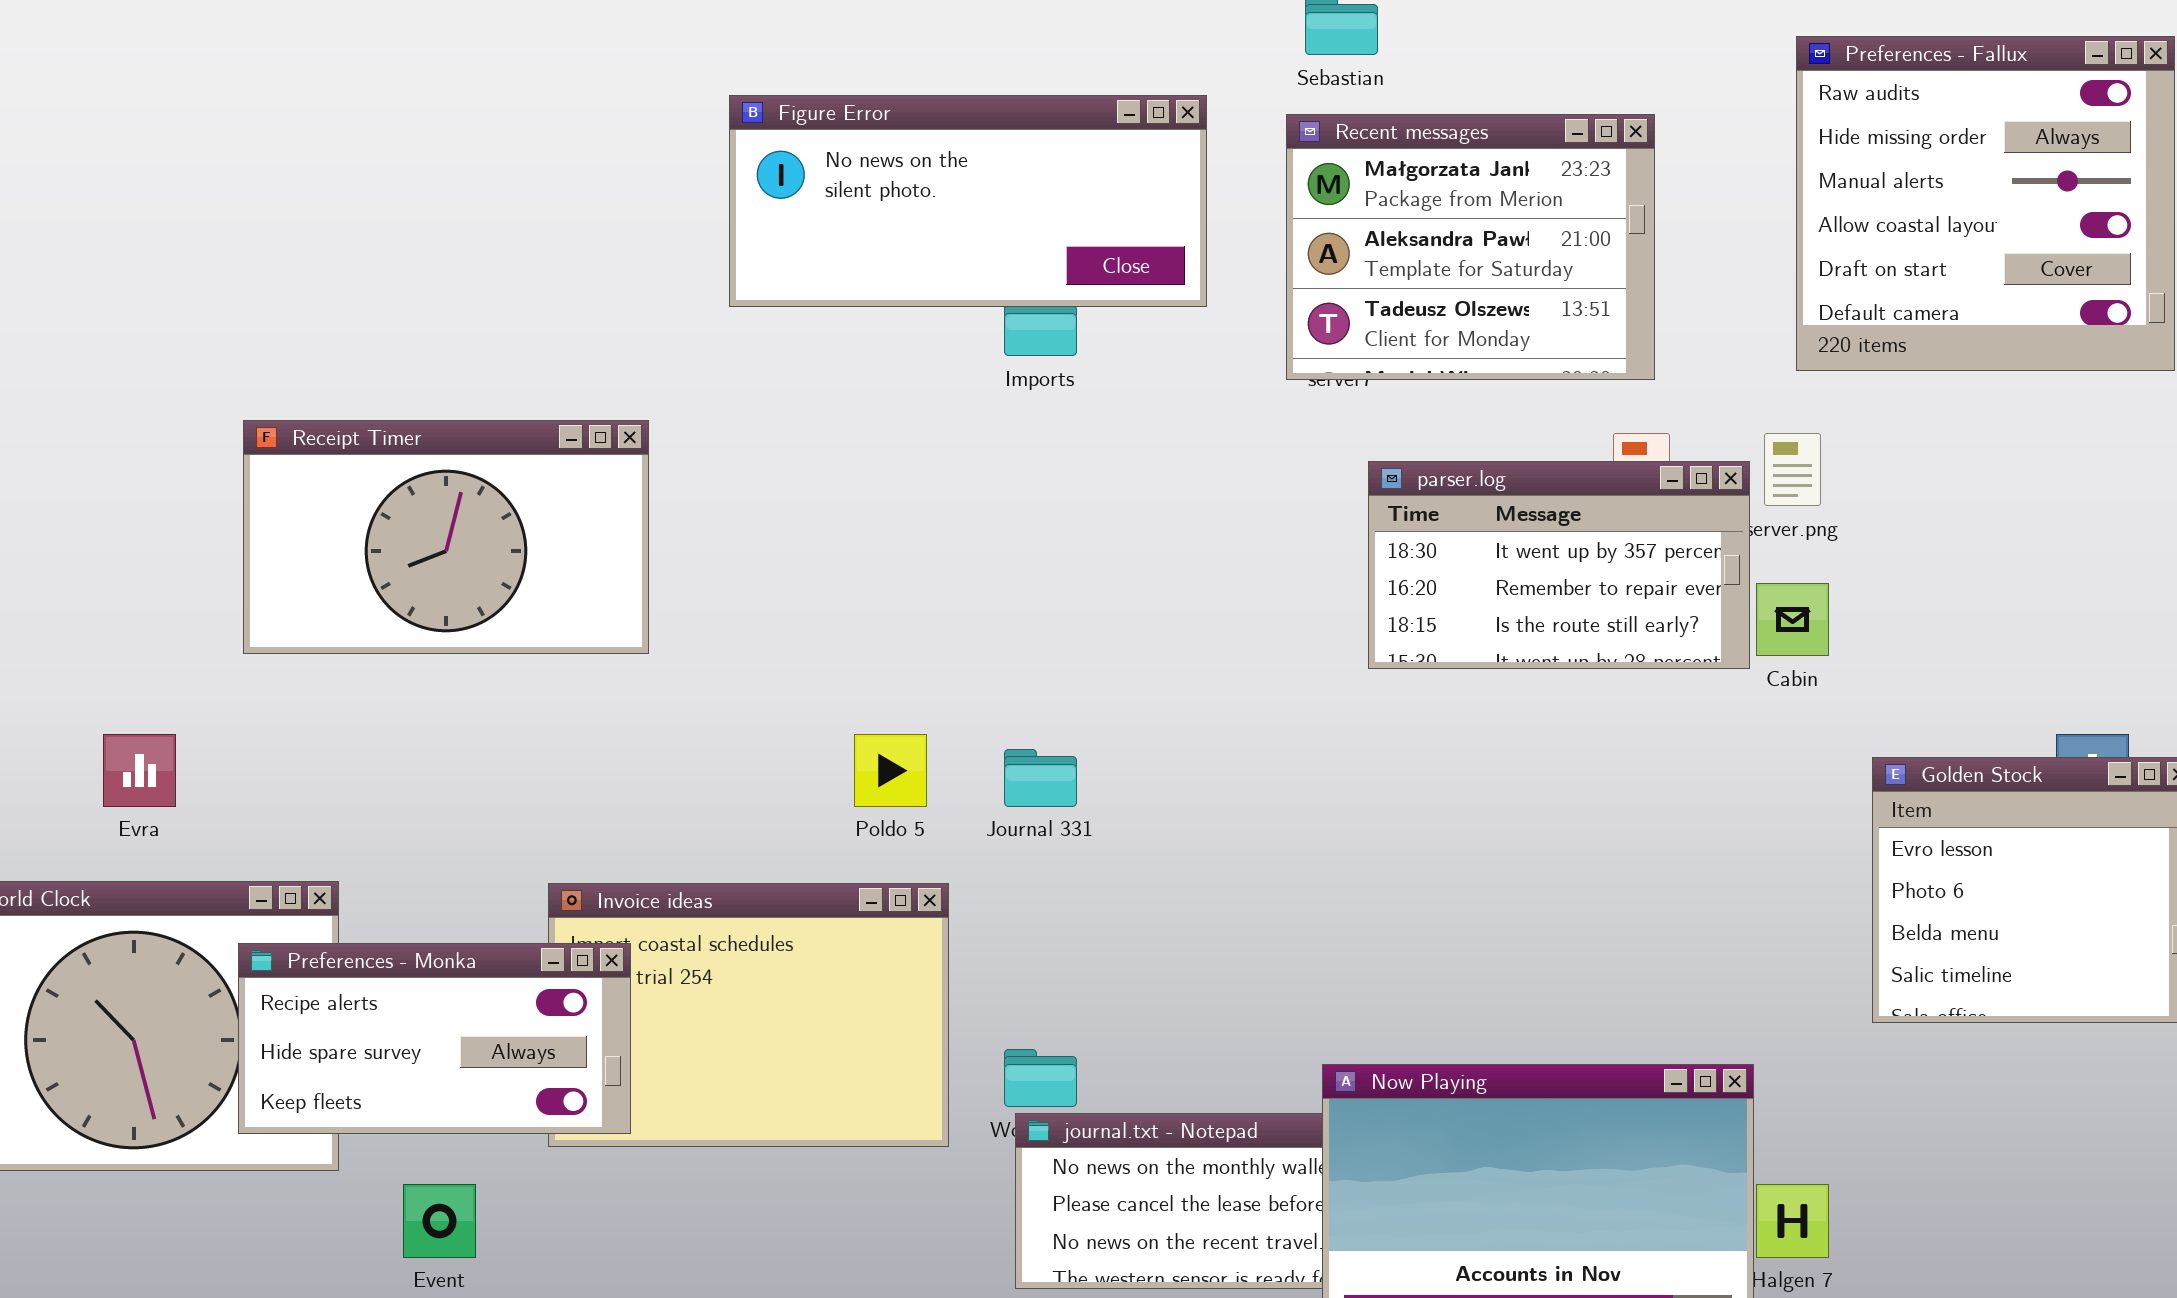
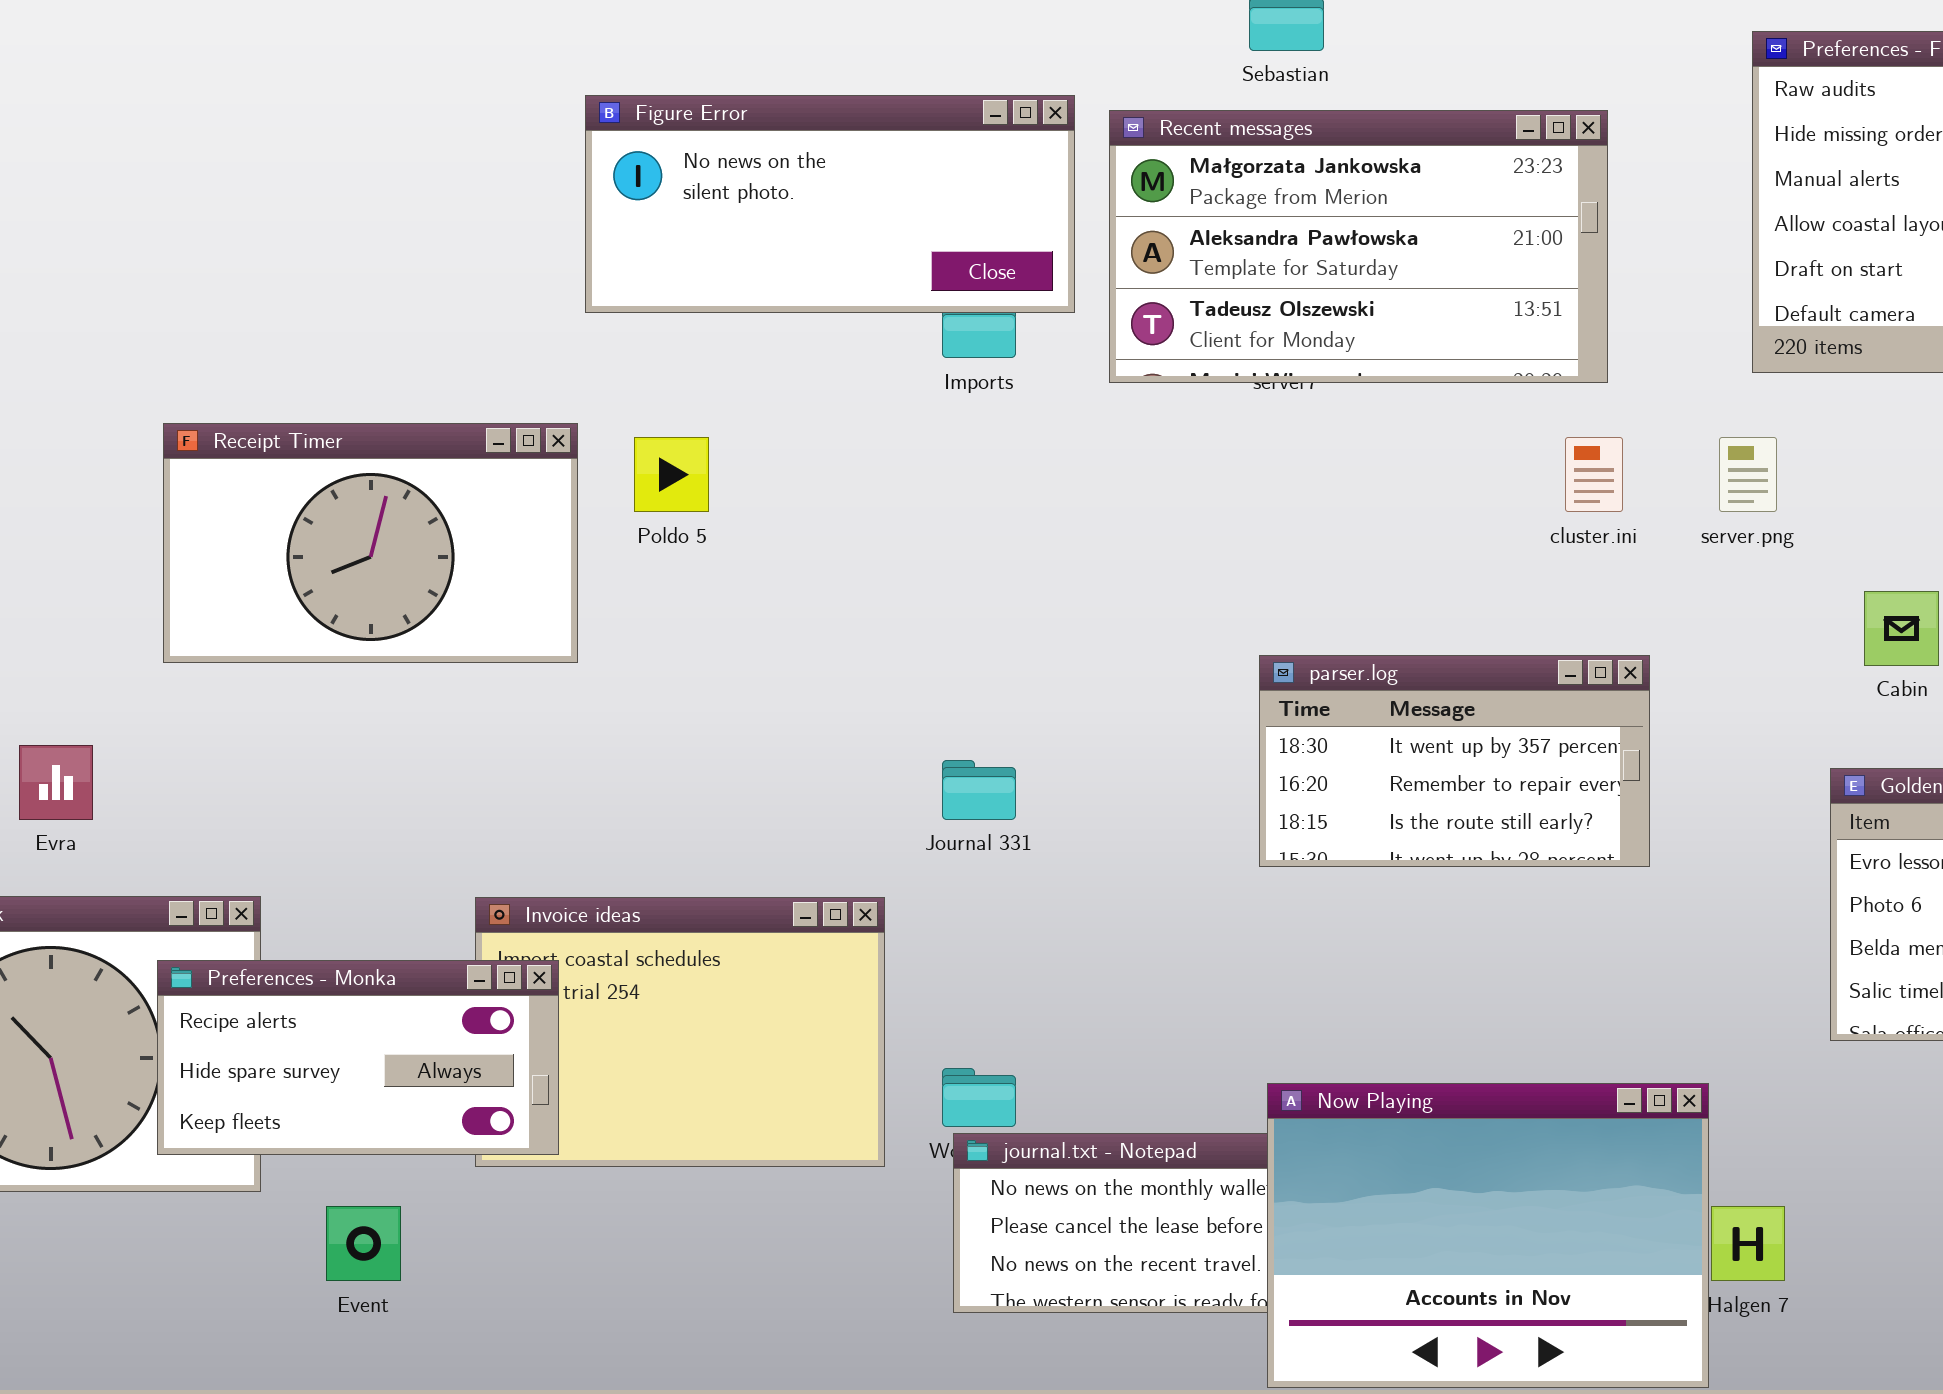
Figure Error: [729,95,1207,307] -> [585,95,1075,313], moved
Recent messages: [1286,114,1655,380] -> [1109,110,1608,383], resized
parser.log: [1368,461,1750,669] -> [1259,655,1650,867], moved
Cabin: [1756,583,1829,656] -> [1864,591,1939,666], moved
Poldo 5: [854,734,927,807] -> [634,437,709,512], moved

